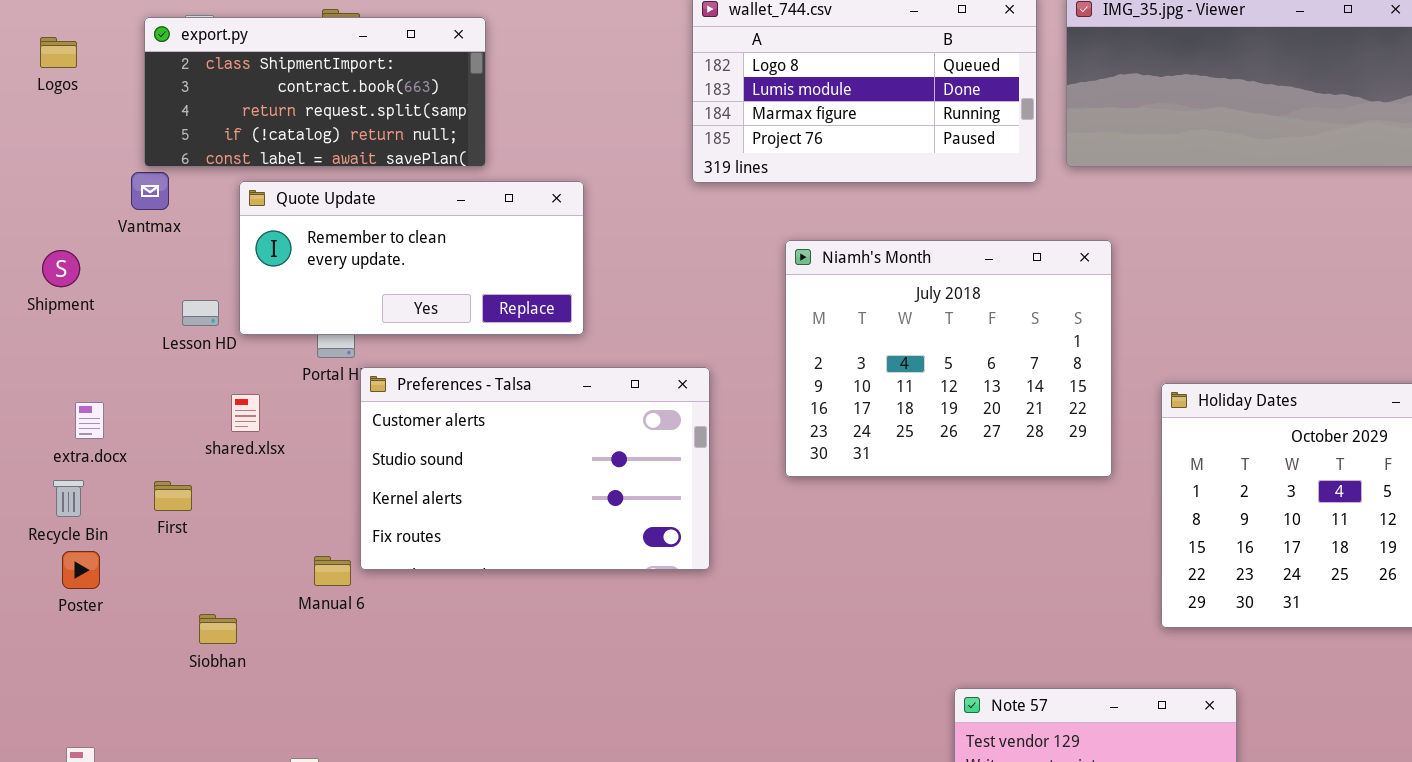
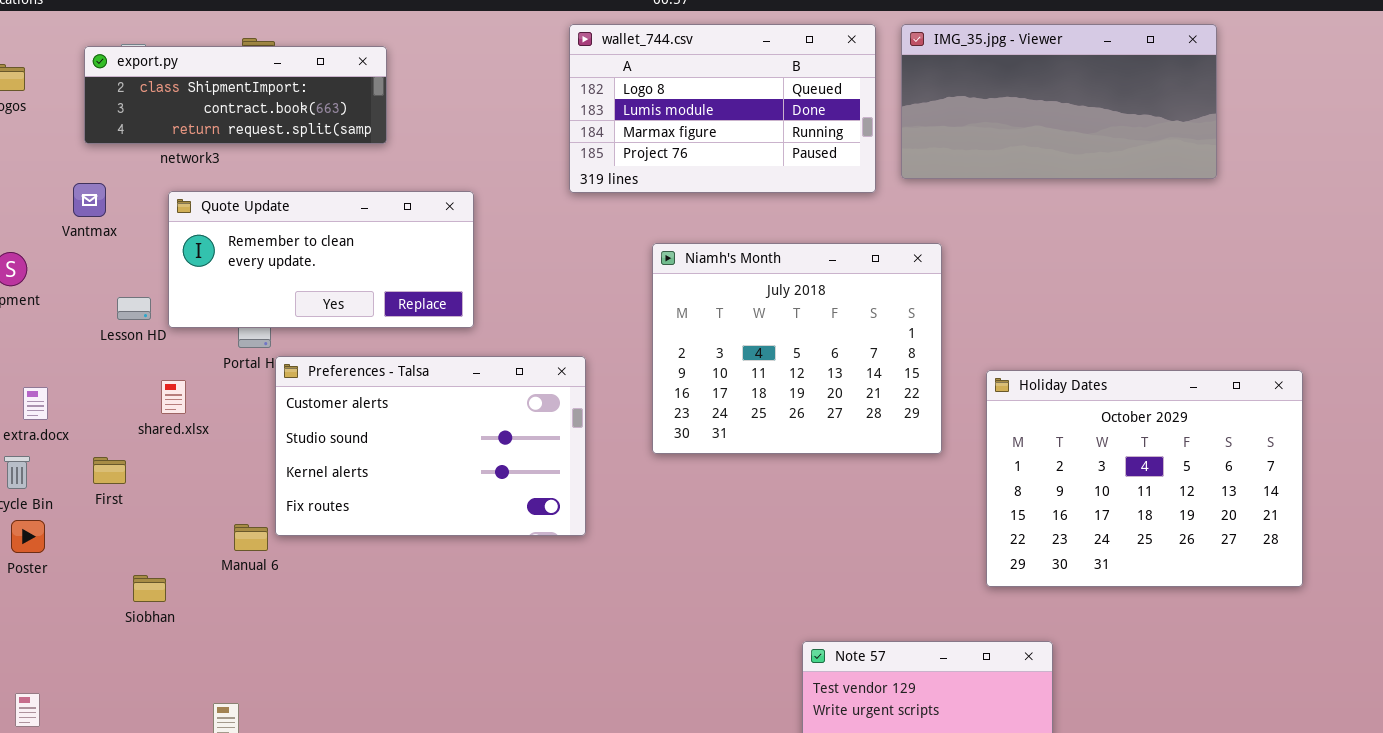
export.py: [144,17,486,167] -> [84,46,387,144], resized

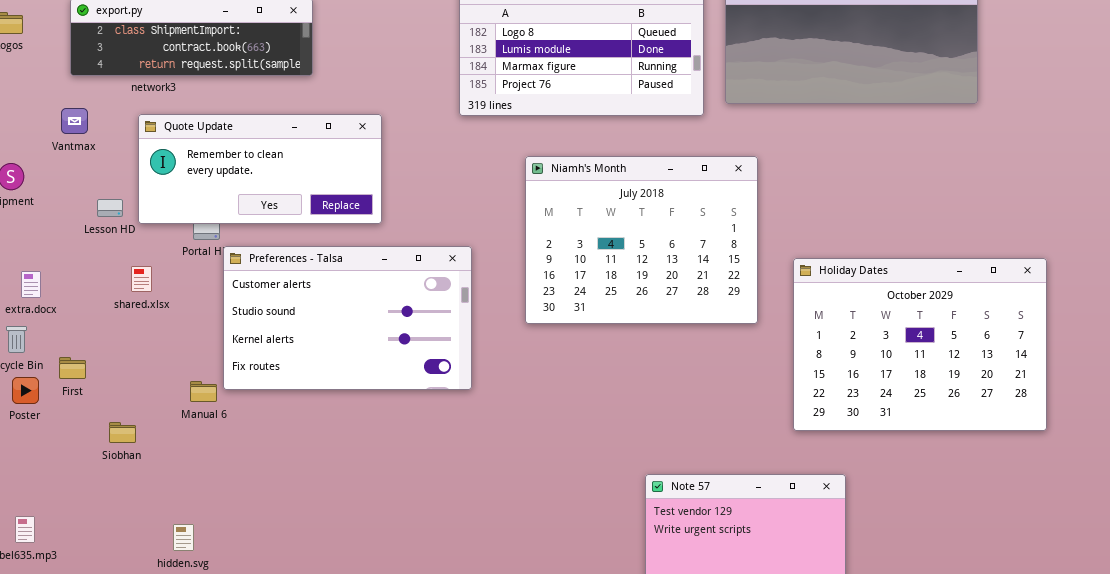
First: [93,457,126,484] -> [59,357,86,379], moved

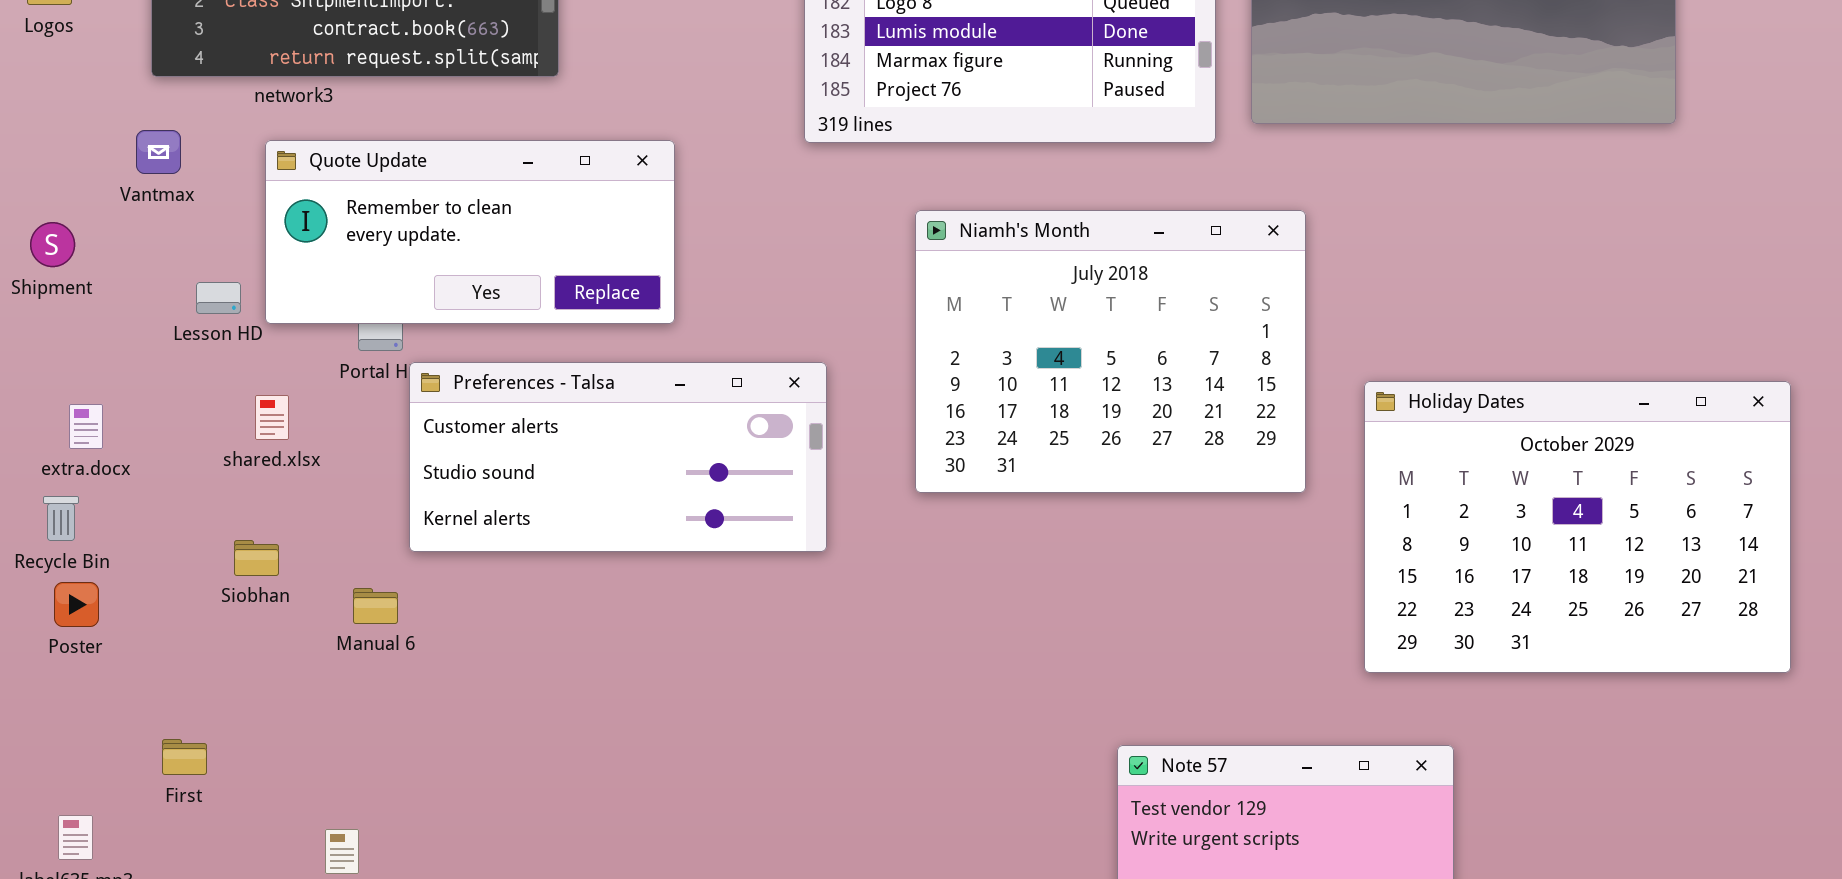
Preferences - Talsa: [223,246,472,390] -> [409,362,827,552], resized
First: [59,357,86,379] -> [162,739,207,775], moved
Siobhan: [109,422,136,443] -> [234,540,279,576], moved

